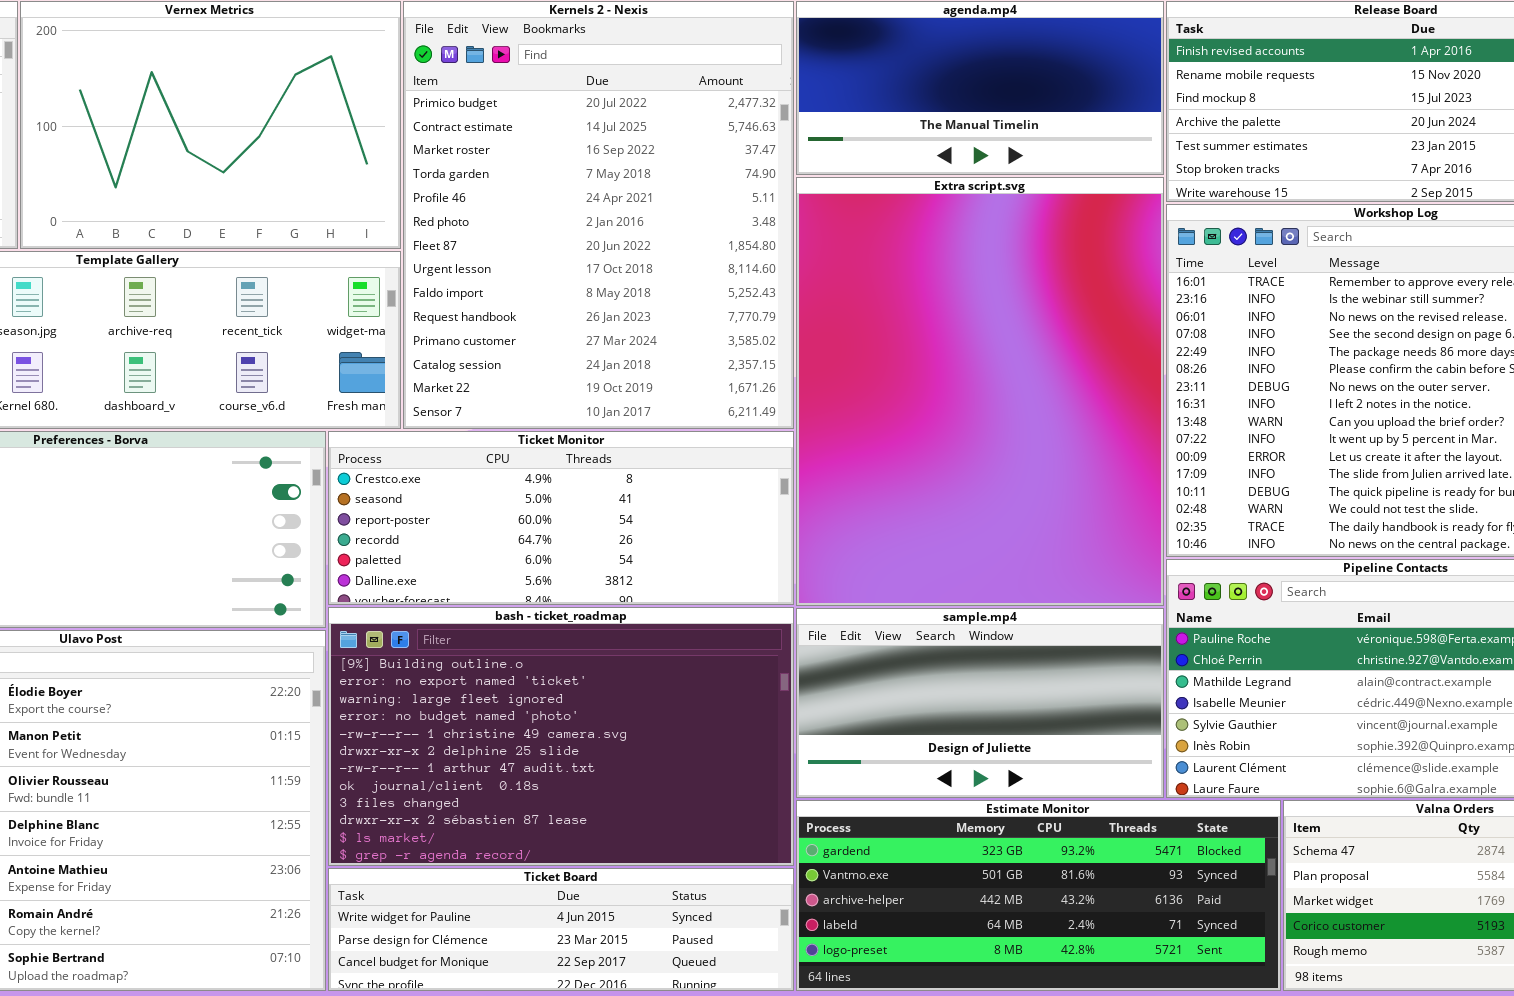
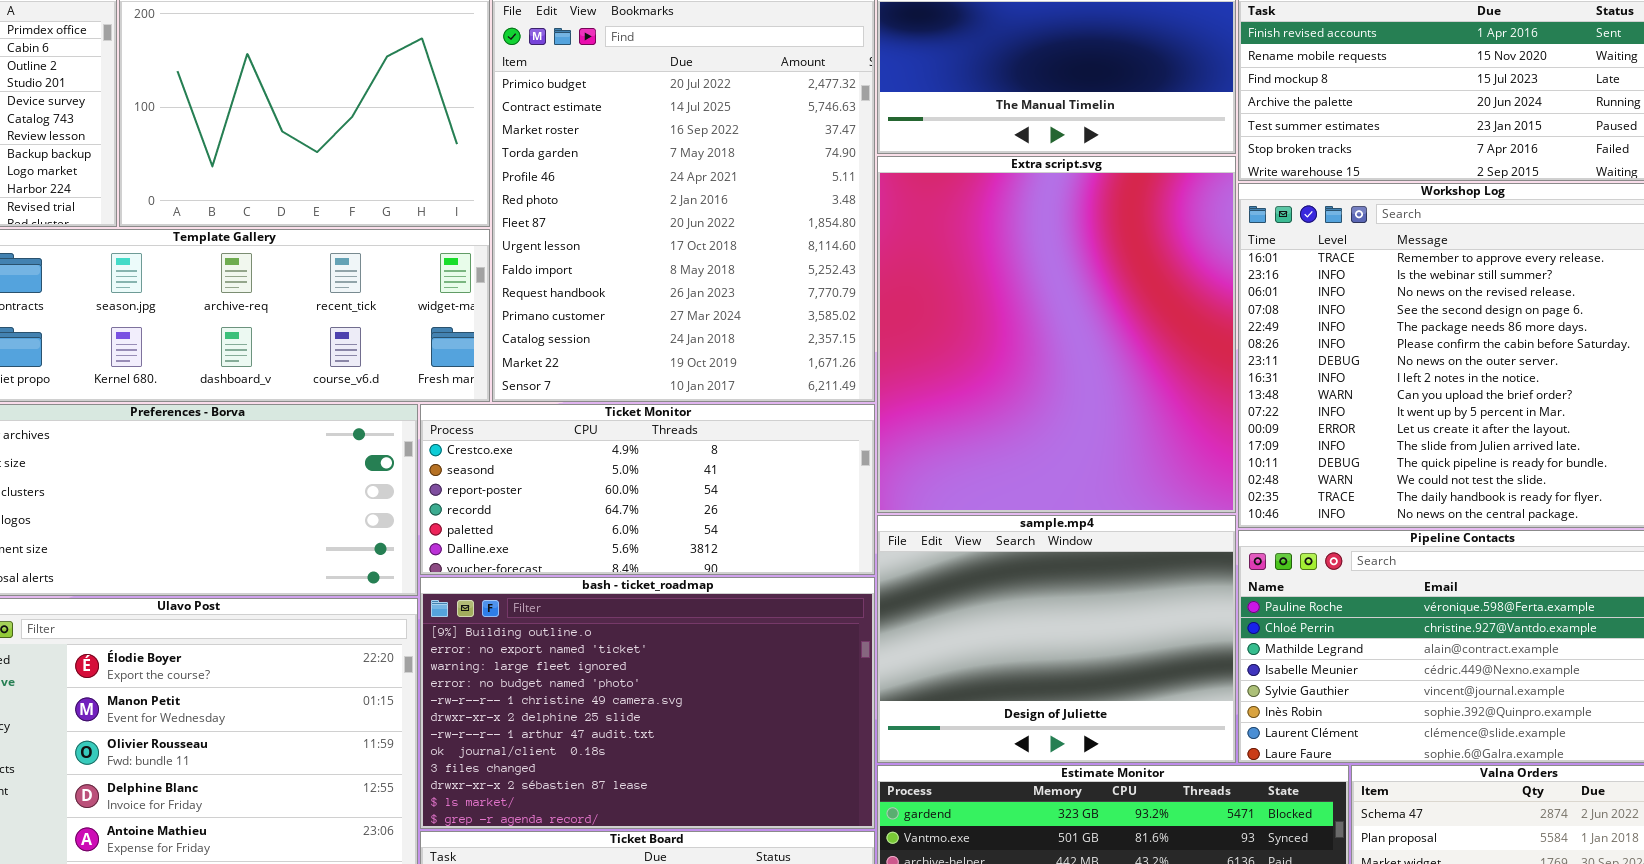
Extra script.svg: [796,177,1164,606] -> [877,156,1236,513], resized
sample.mp4: [796,608,1164,798] -> [877,515,1236,763], resized

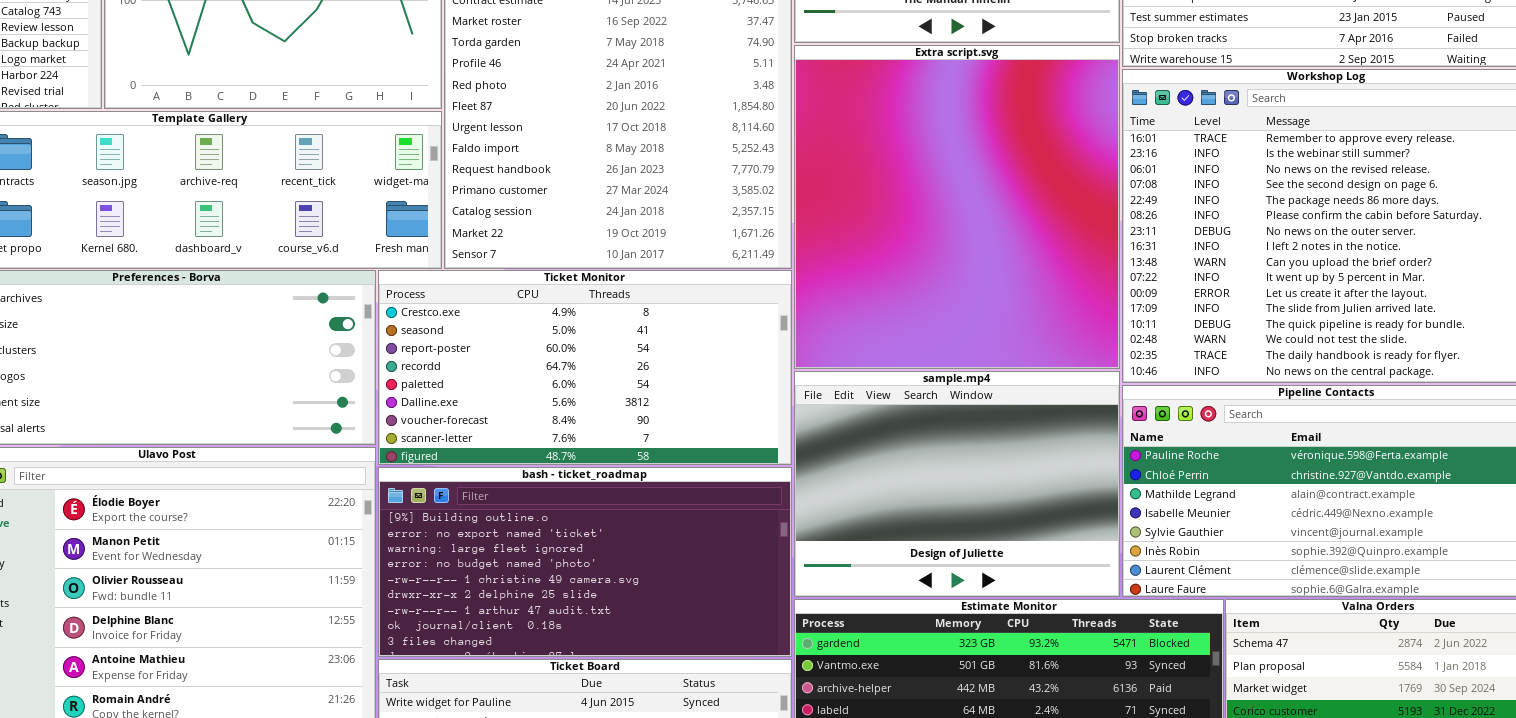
Ticket Monitor: [420,404,875,575] -> [378,270,792,465], resized
bash - ticket_roadmap: [420,577,875,829] -> [378,467,792,657], resized

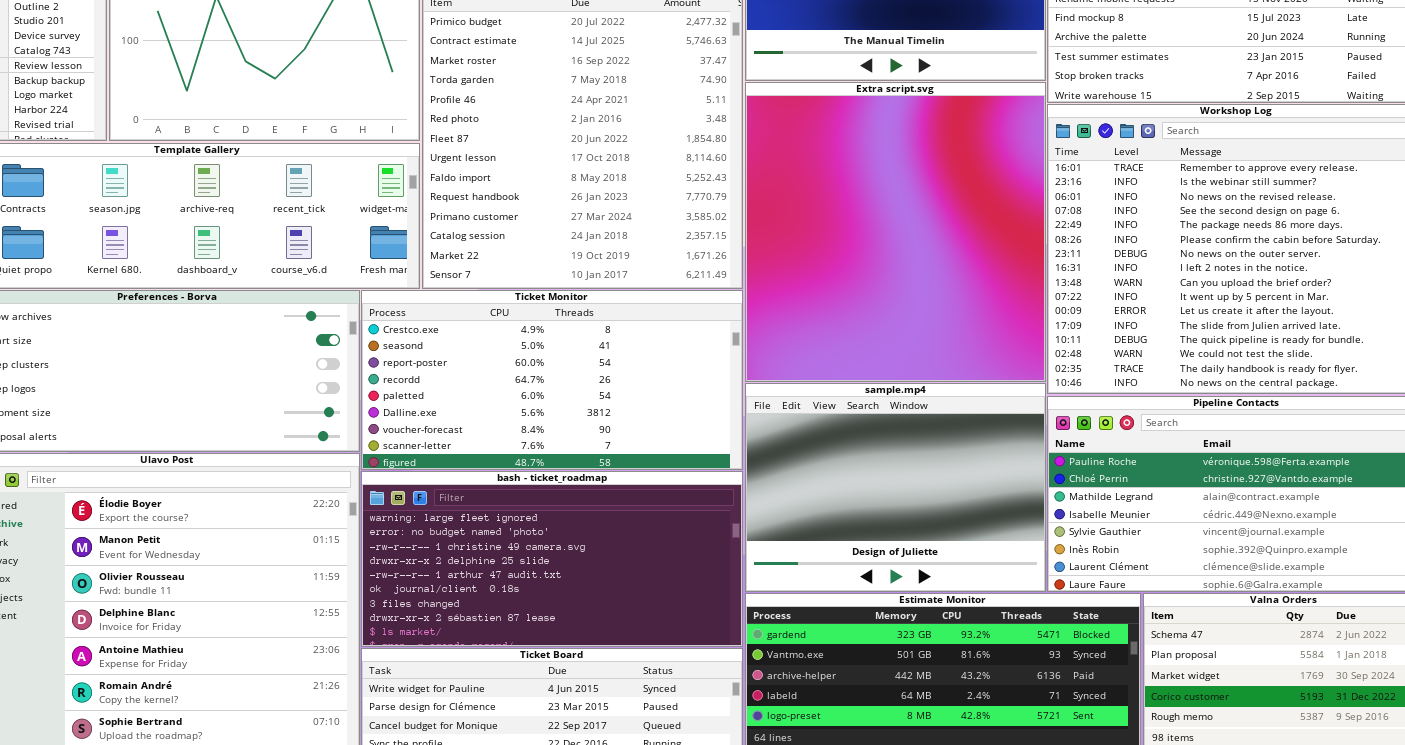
bash - ticket_roadmap: [378,467,792,657] -> [361,471,743,647], scrolled down 2 rows

